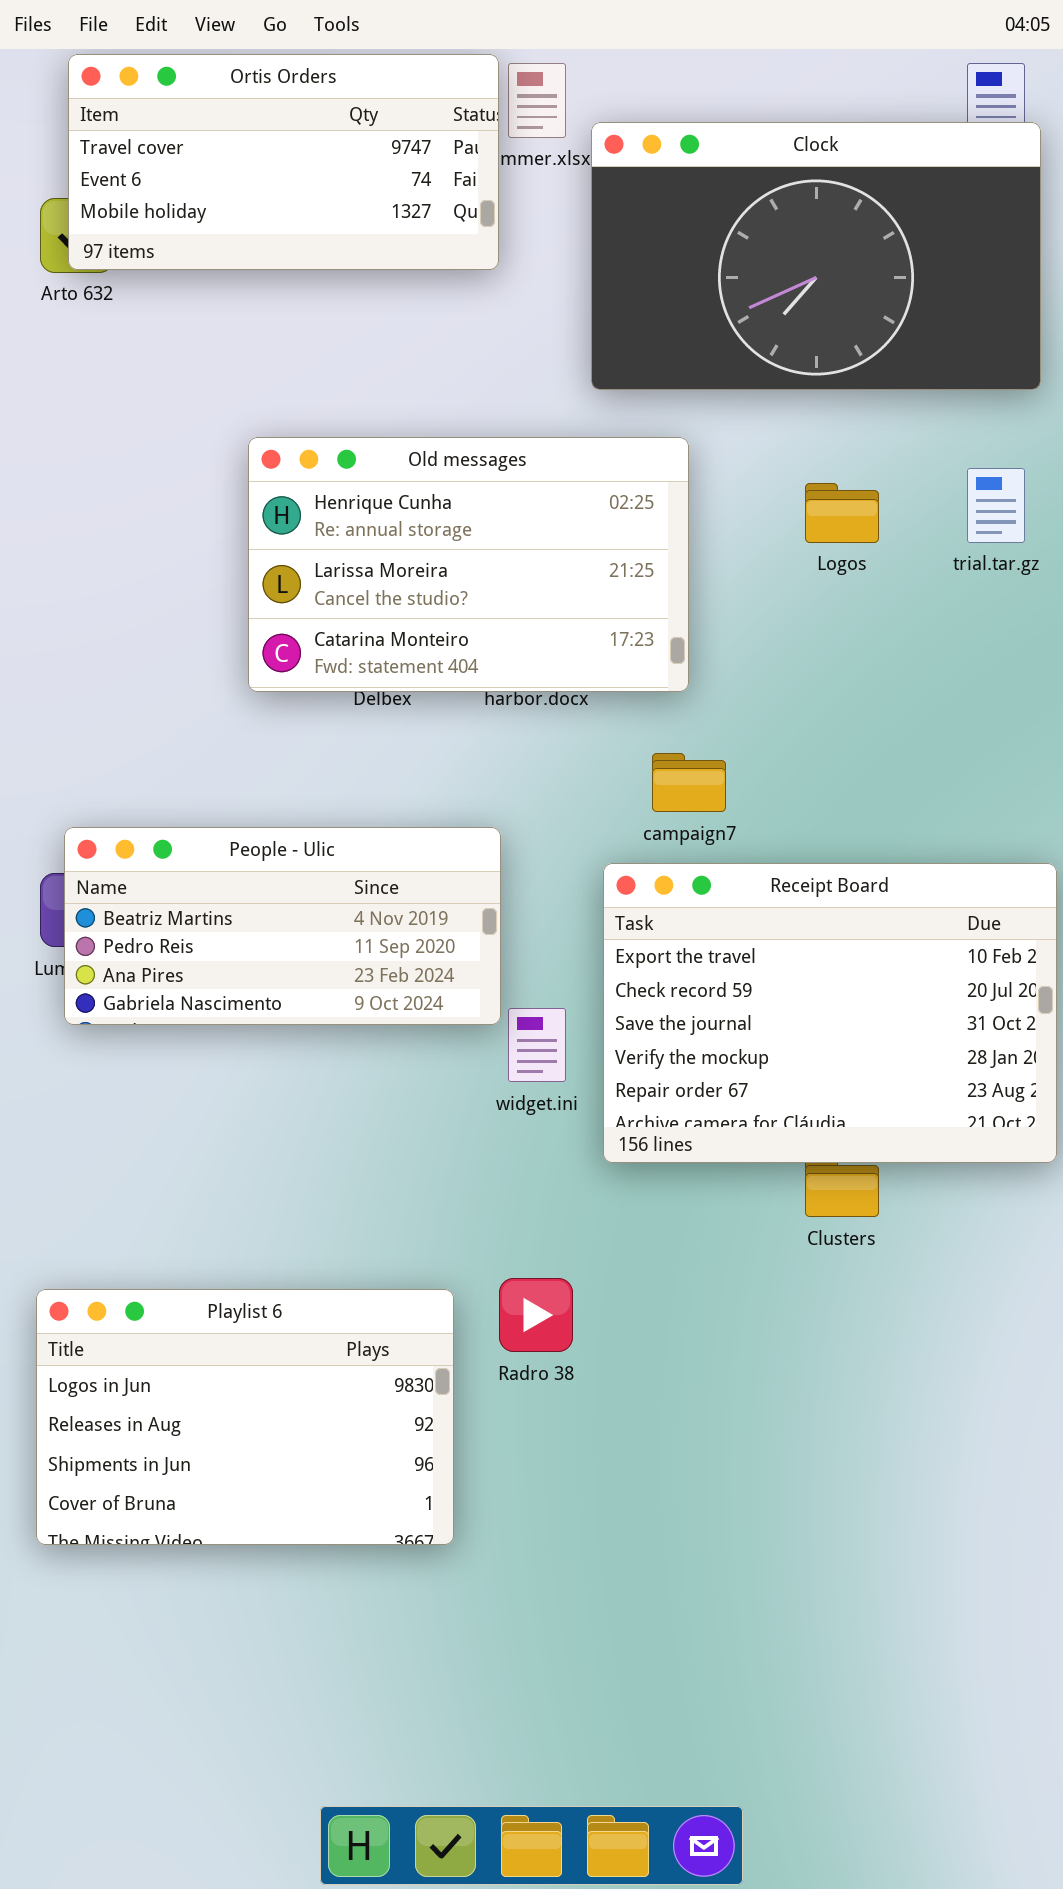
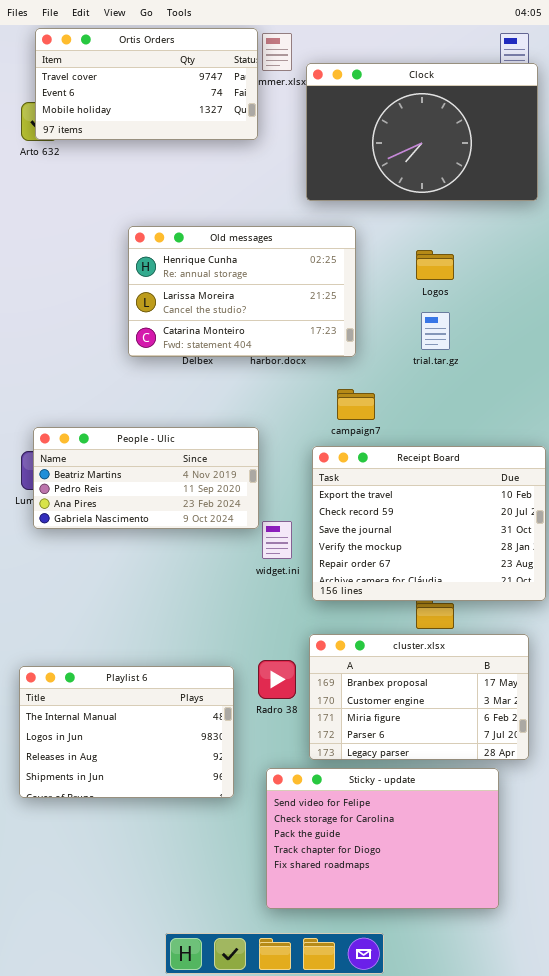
trial.tar.gz: [967,468,1025,543] -> [421,312,450,350], moved
cluster.xlsx: none -> [309,634,529,760], opened
Playlist 6: [36,1289,454,1545] -> [19,666,234,798], scrolled up 1 row
Sticky - update: none -> [266,768,499,909], opened

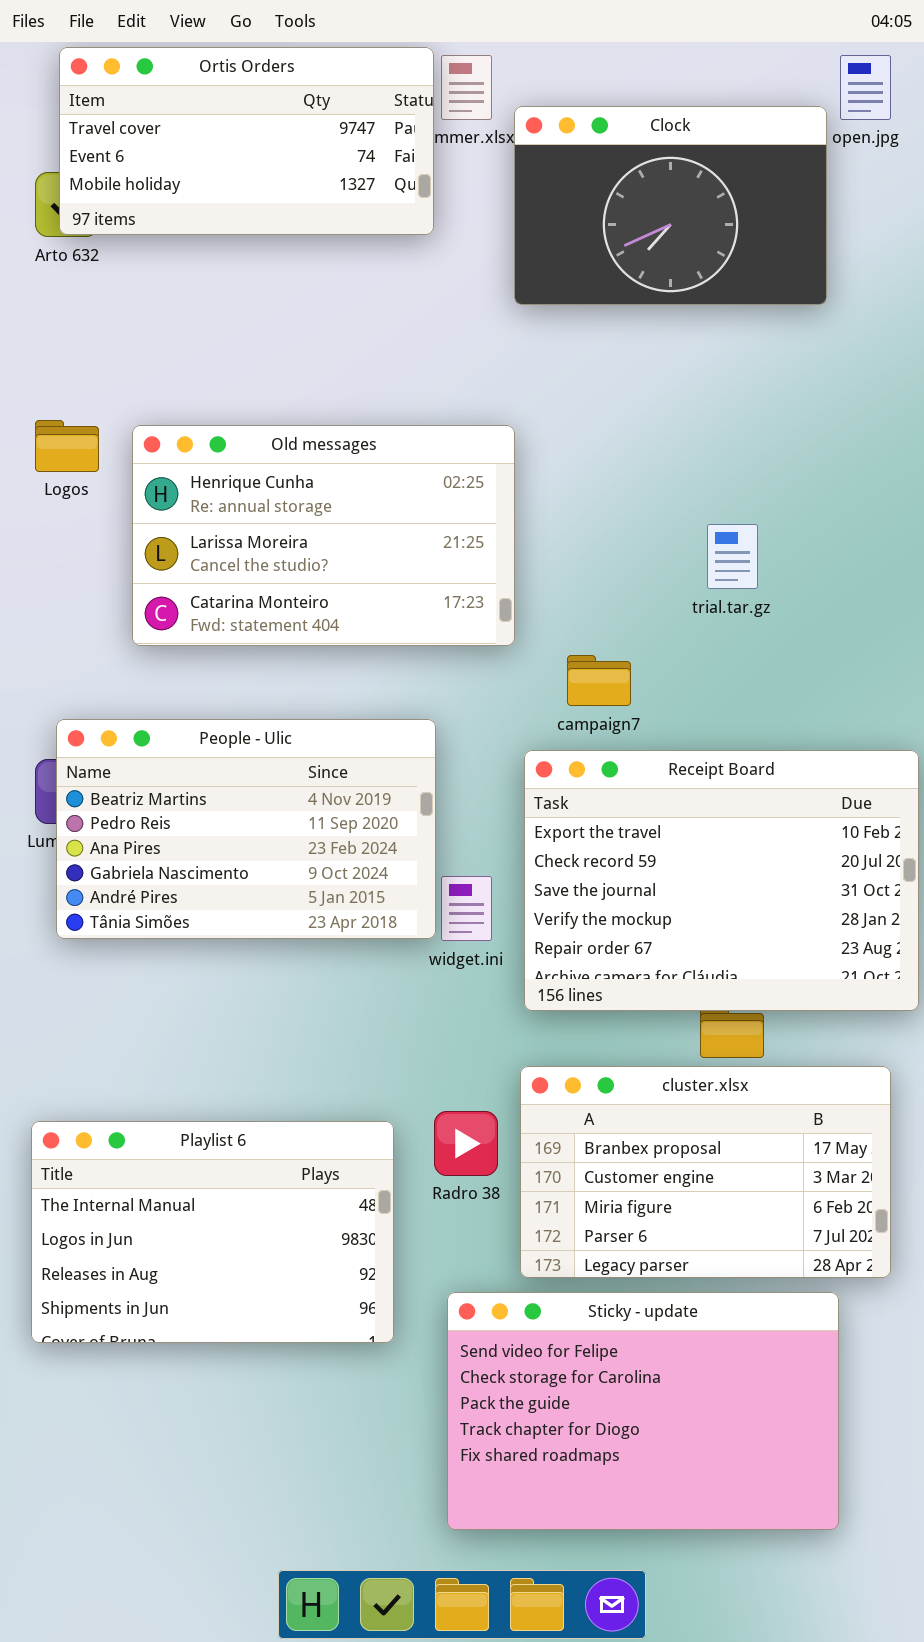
Clock: [306,63,538,201] -> [514,106,827,305], resized
Old messages: [128,226,356,357] -> [132,425,515,646], moved
Logos: [416,250,454,280] -> [35,420,99,472], moved
People - Ulic: [33,427,259,529] -> [56,719,436,939], resized

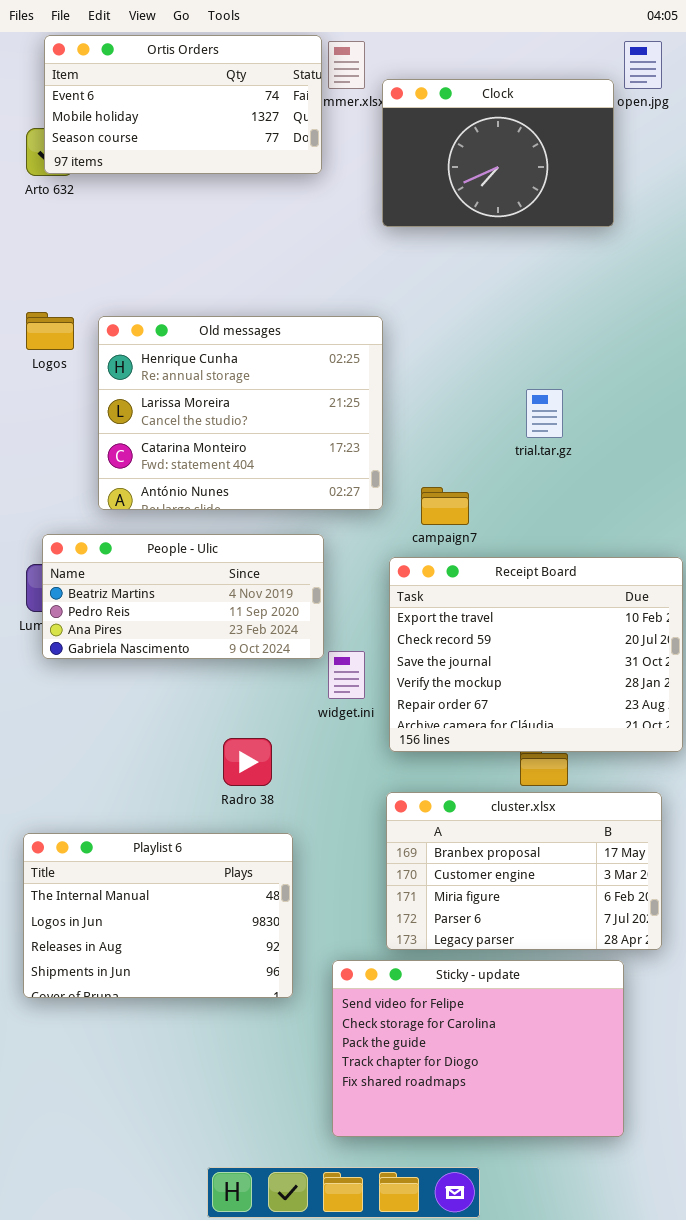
Ortis Orders: [59,47,434,235] -> [44,35,322,174], scrolled down 1 row
Old messages: [132,425,515,646] -> [98,316,383,510], resized
People - Ulic: [56,719,436,939] -> [42,534,324,659], resized
Radro 38: [434,1111,498,1176] -> [223,738,272,786], moved

